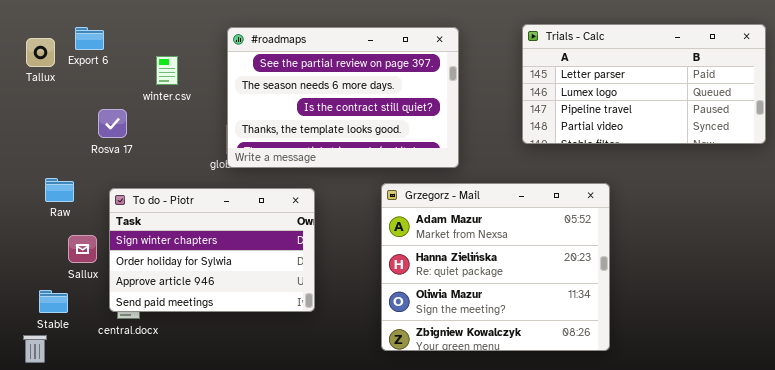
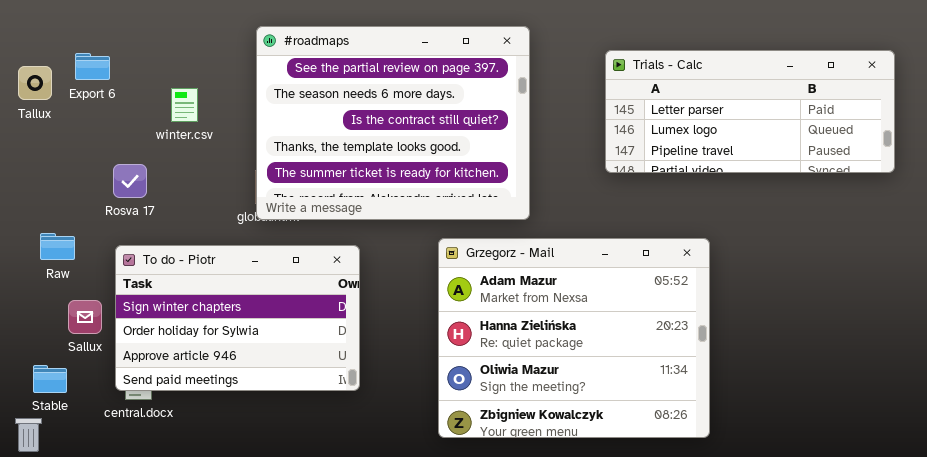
Trials - Calc: [522,24,766,144] -> [605,50,895,173], resized
#roadmaps: [227,27,459,168] -> [256,26,530,220], resized
Rosva 17: [98,109,127,138] -> [113,164,147,198], moved

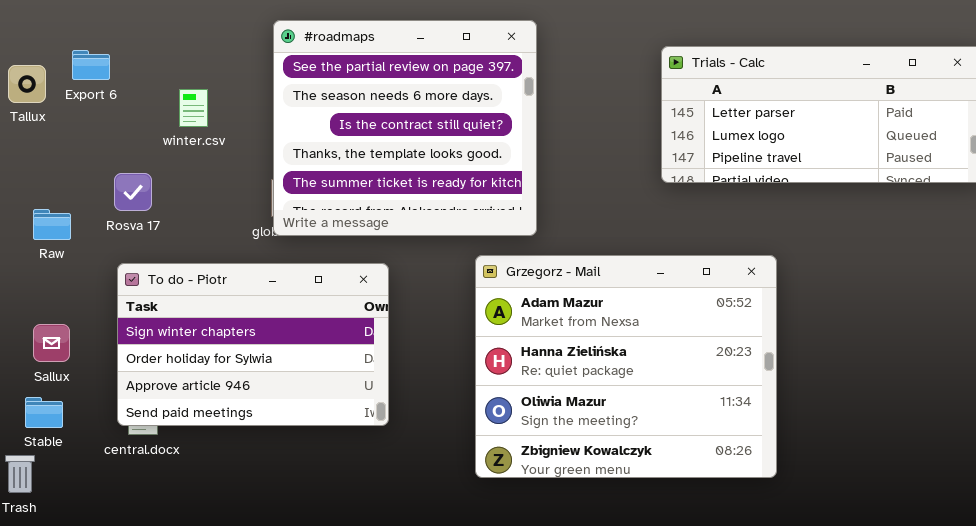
#roadmaps: [256,26,530,220] -> [273,20,537,236], resized
Raw: [40,233,75,260] -> [33,209,71,240], moved
Sallux: [68,300,102,334] -> [33,324,70,362], moved

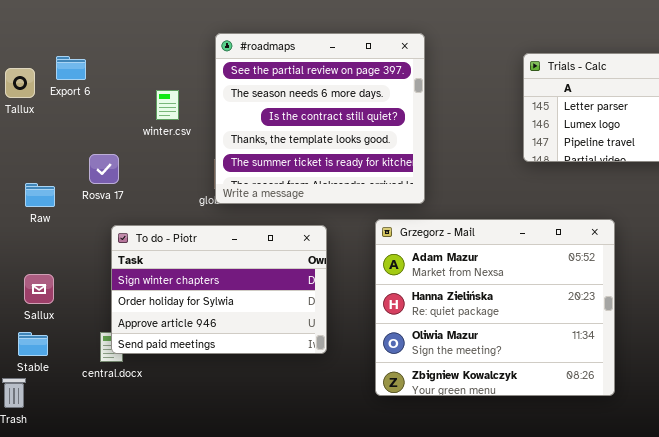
winter.csv: [179,89,208,127] -> [156,90,179,120], moved
To do - Piotr: [117,263,389,426] -> [111,225,327,354], moved

